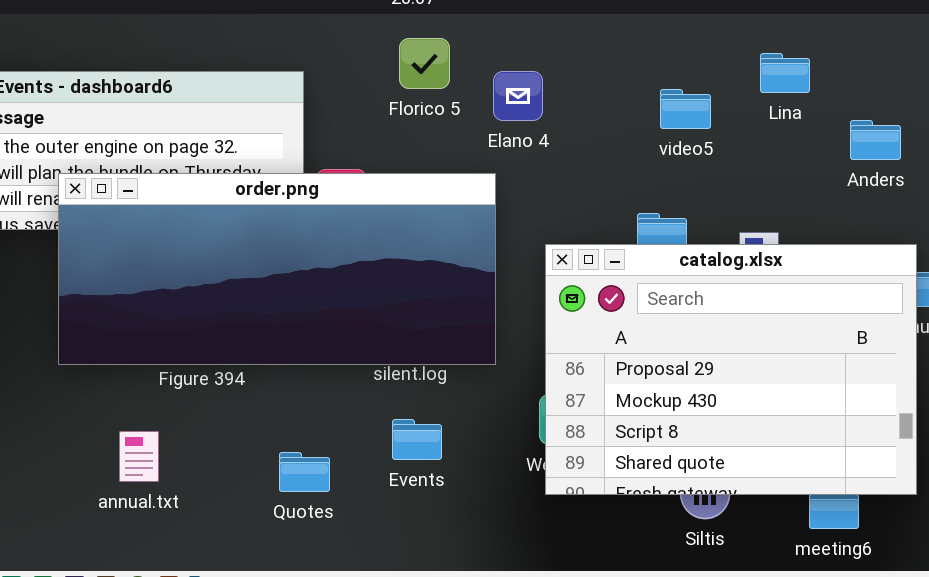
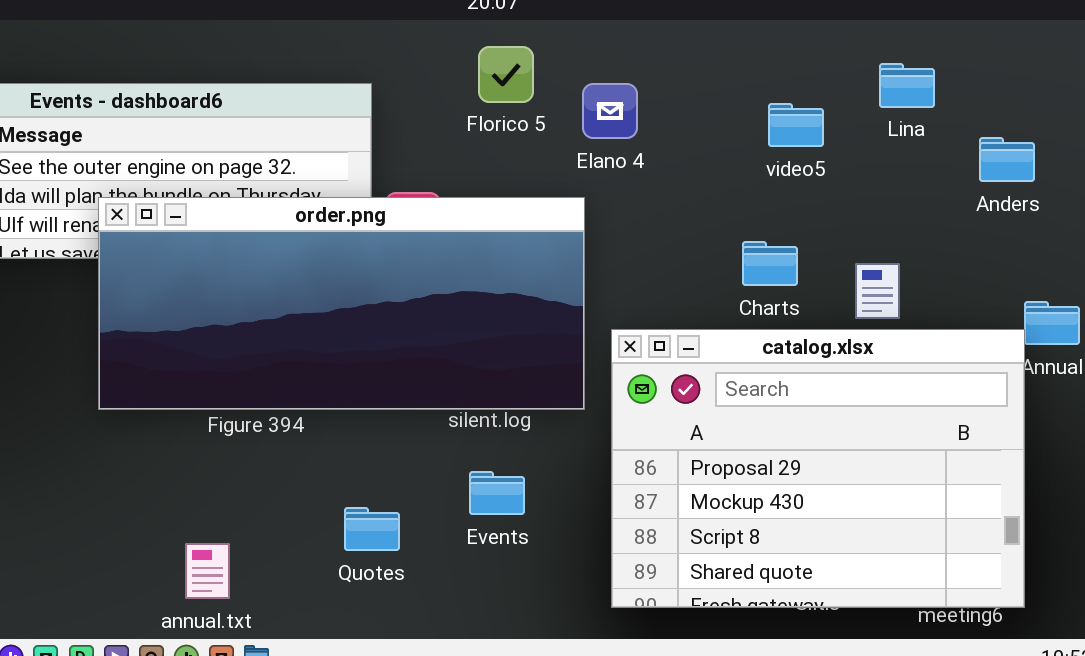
catalog.xlsx: [545,244,917,495] -> [611,329,1025,608], moved
annual.txt: [119,431,159,482] -> [185,543,230,599], moved

